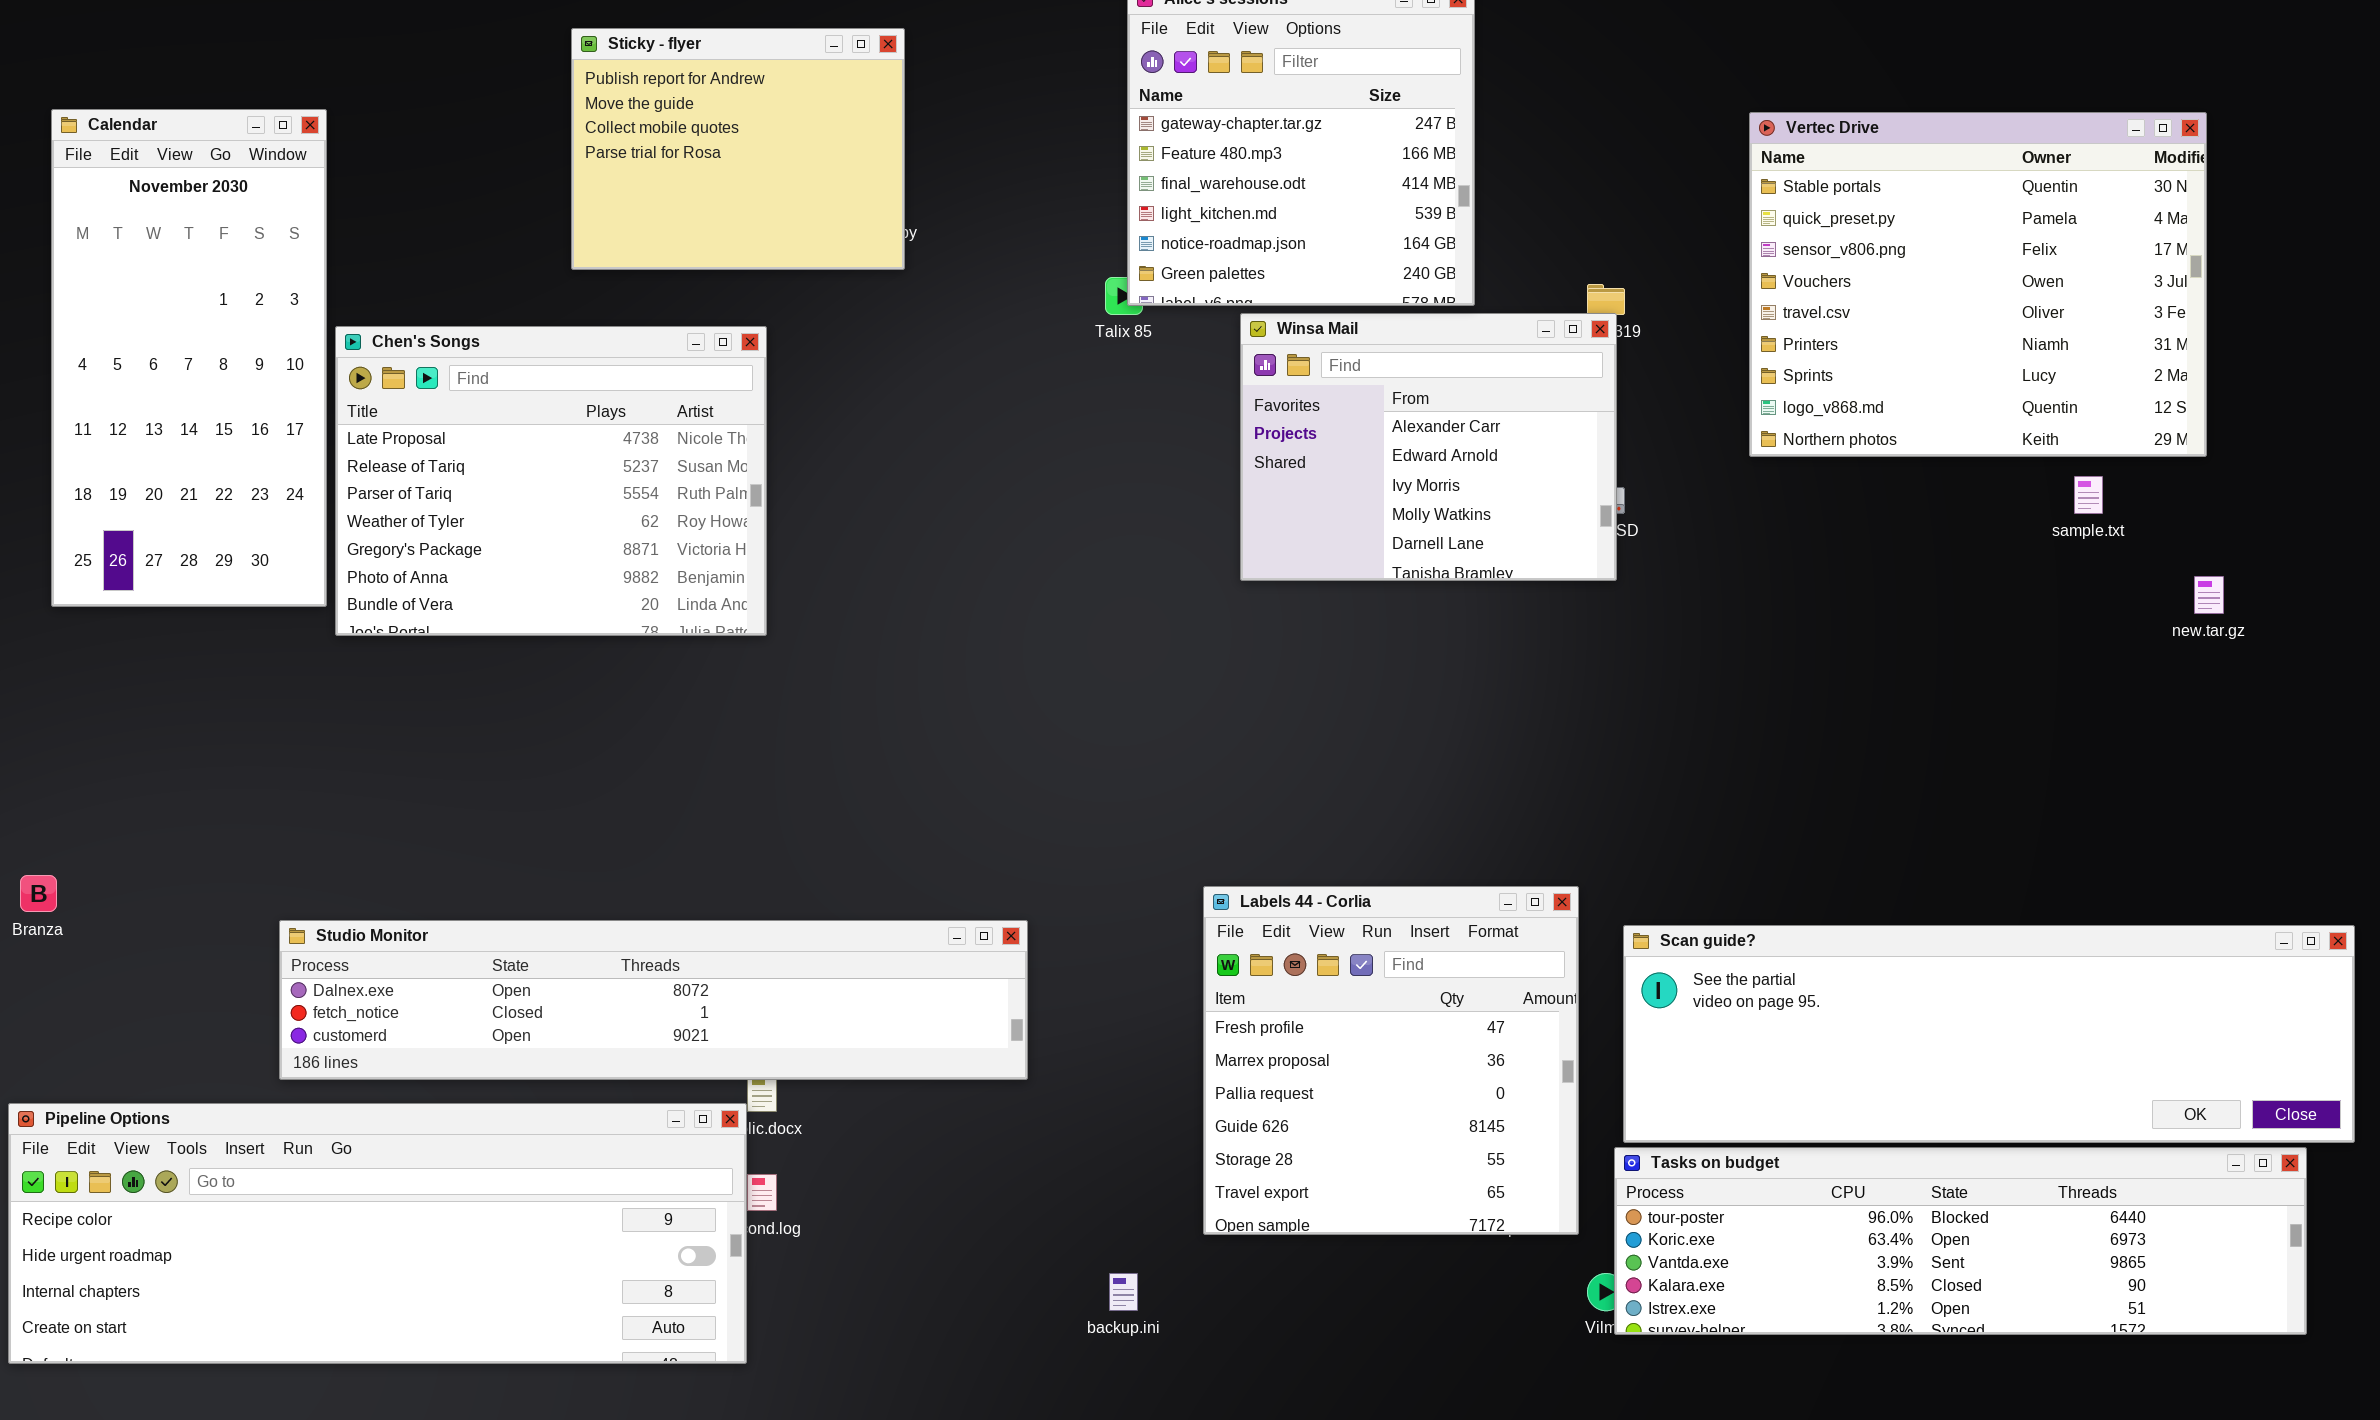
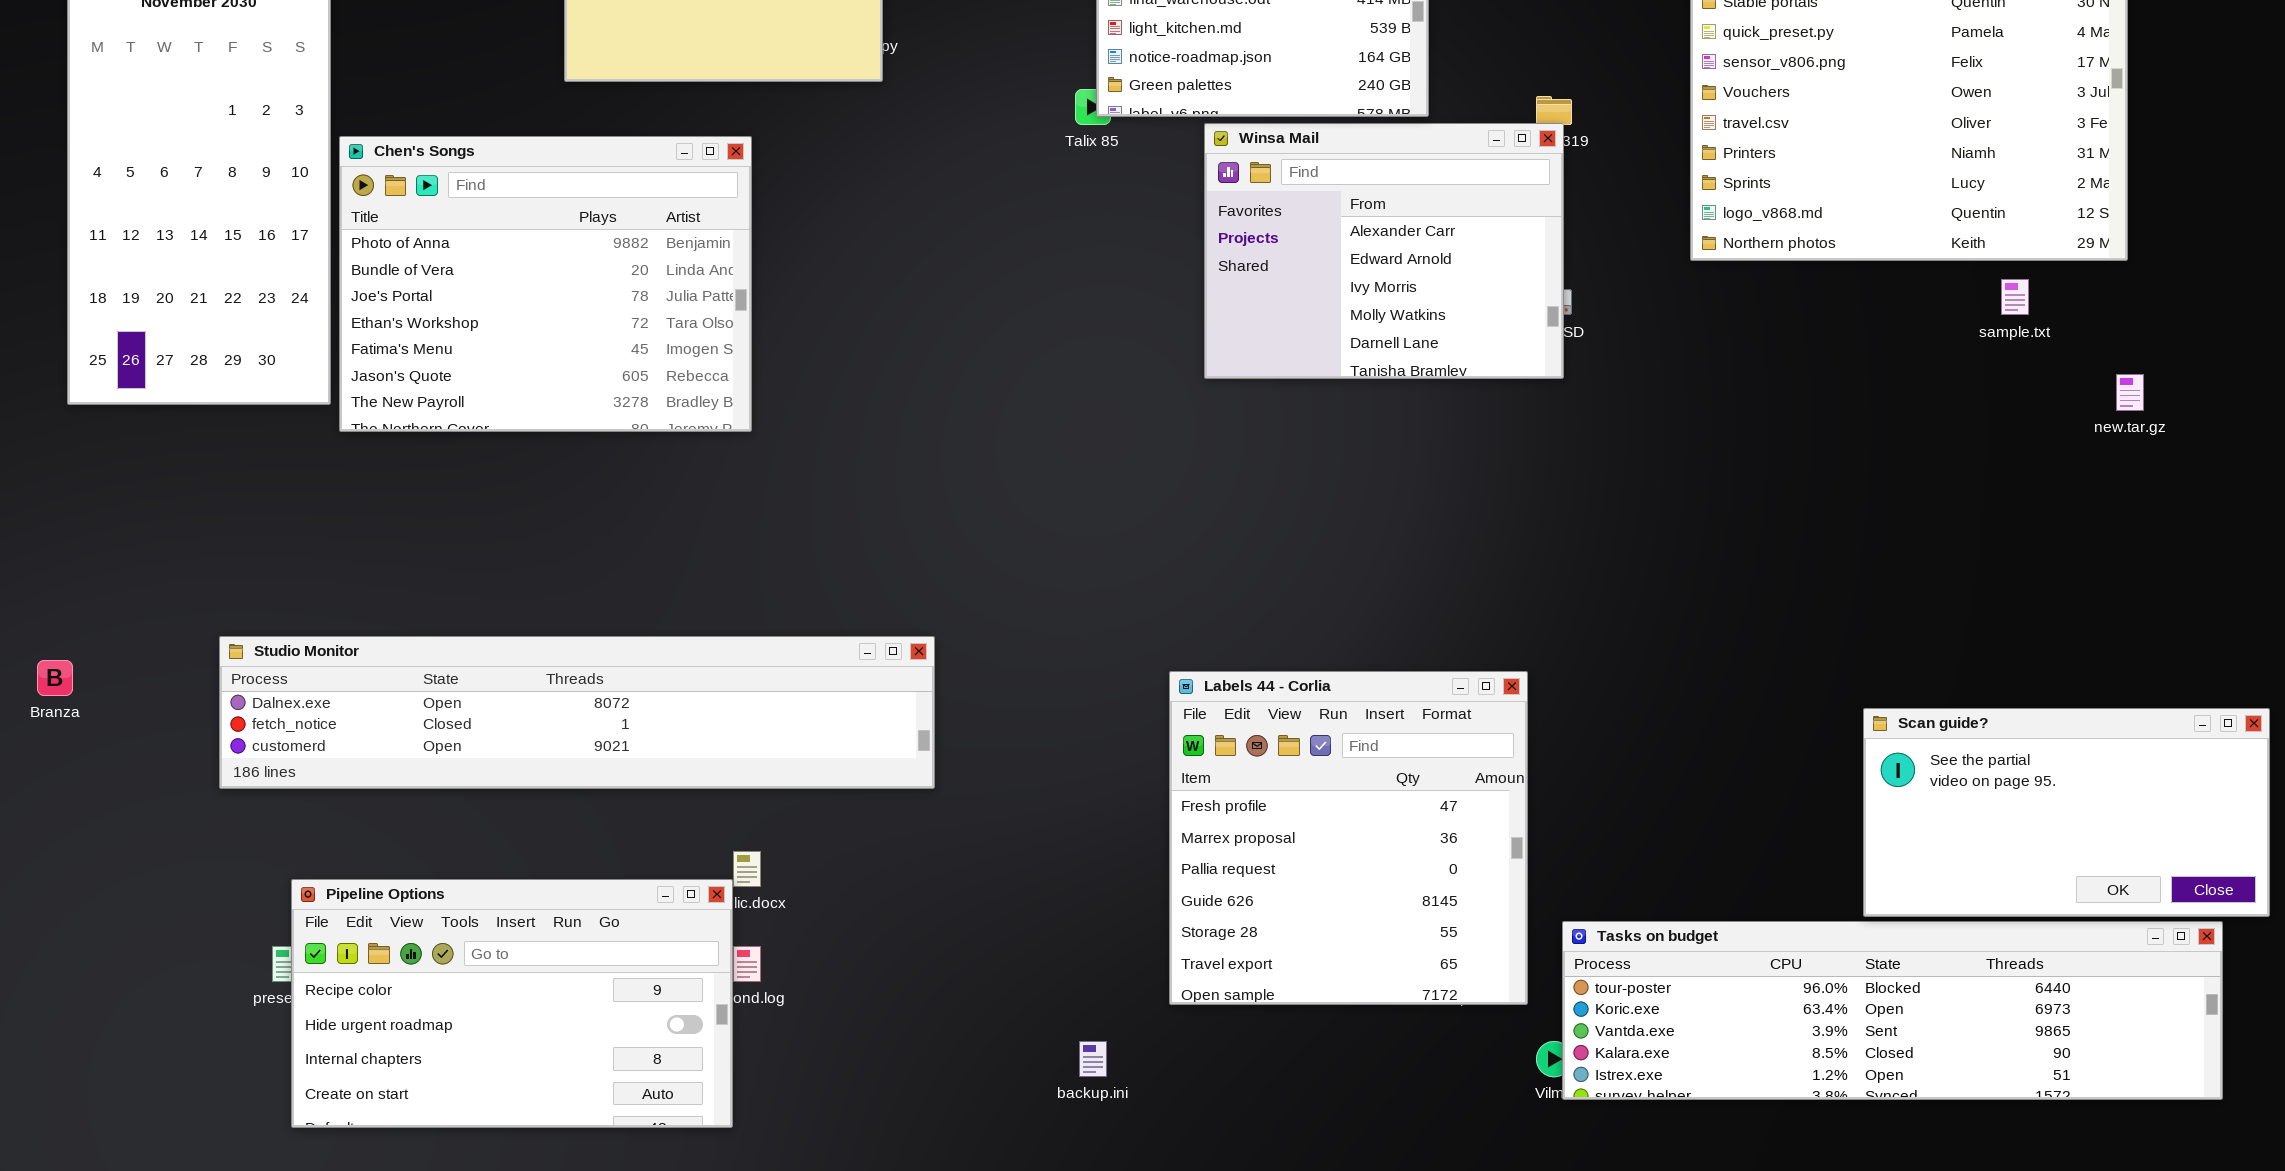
Chen's Songs: [335,326,767,636] -> [339,136,752,432], scrolled down 5 rows
Studio Monitor: [279,920,1028,1080] -> [219,636,935,789], moved
Scan guide?: [1623,925,2355,1143] -> [1863,708,2270,917], resized
Pipeline Options: [8,1103,747,1364] -> [291,879,733,1128], resized

